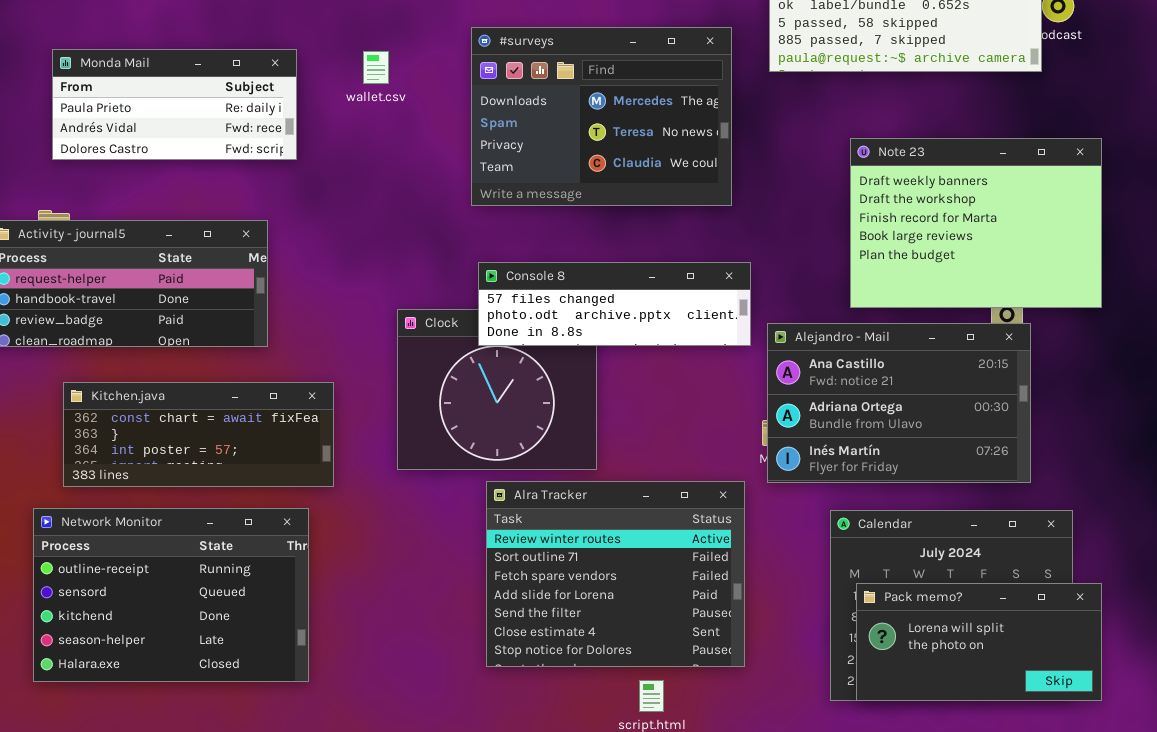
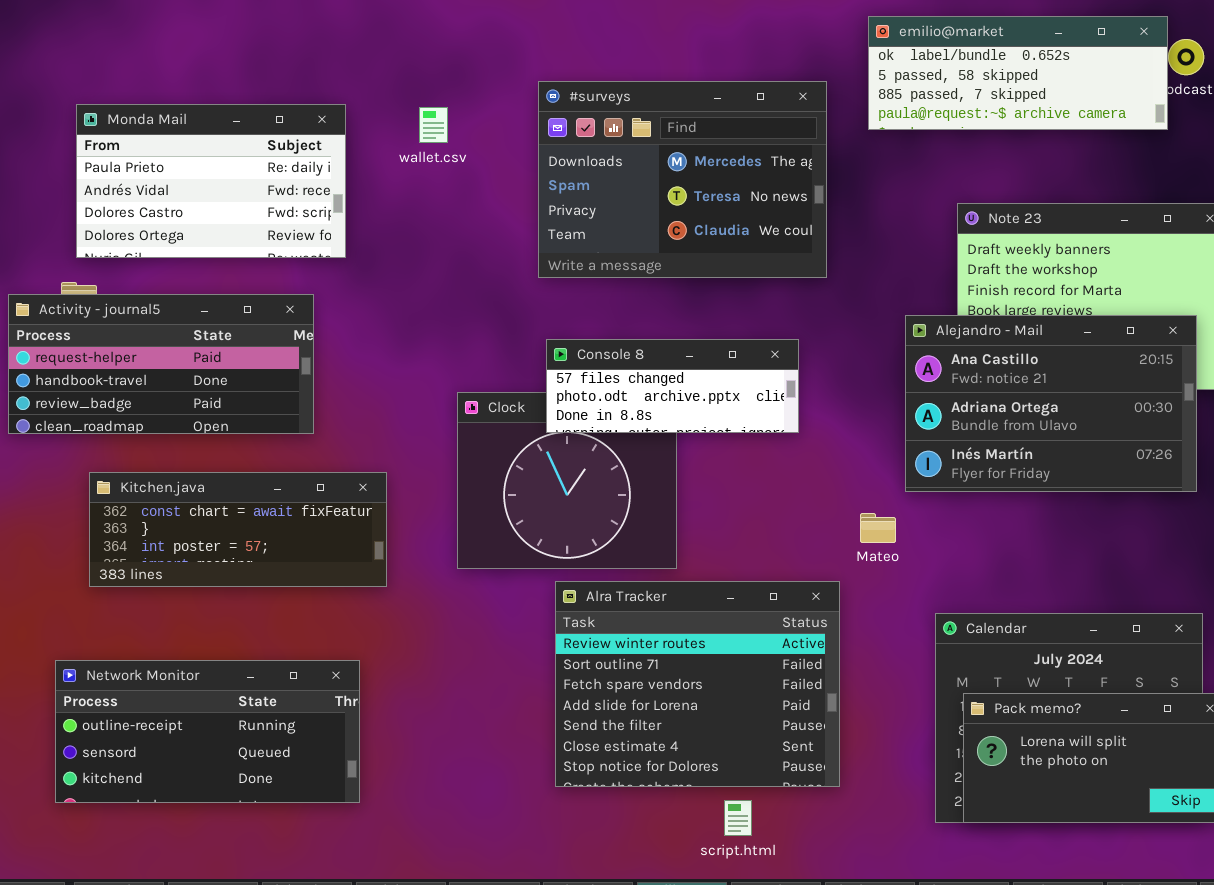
Monda Mail: [52,49,297,160] -> [76,104,346,258], resized
Console 8: [478,262,751,346] -> [546,339,799,433], resized
Alejandro - Mail: [767,323,1031,483] -> [905,315,1197,492], moved
Network Monitor: [33,508,309,682] -> [55,660,360,803], resized

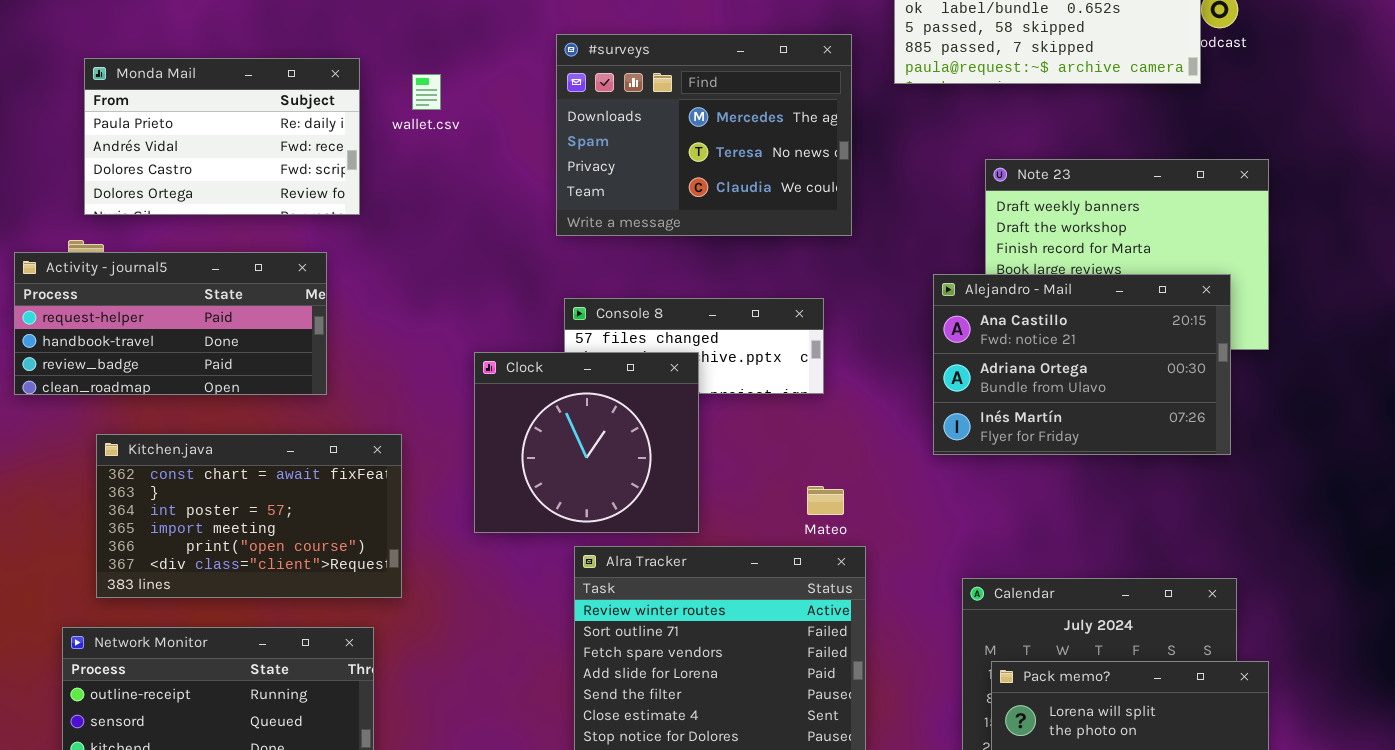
wallet.csv: [419,107,448,143] -> [412,74,441,110], moved
Clock: [457,392,677,569] -> [474,352,699,533], raised
Kitchen.java: [89,472,387,587] -> [96,434,402,598], resized
Mateo: [860,513,896,543] -> [807,486,844,515], moved

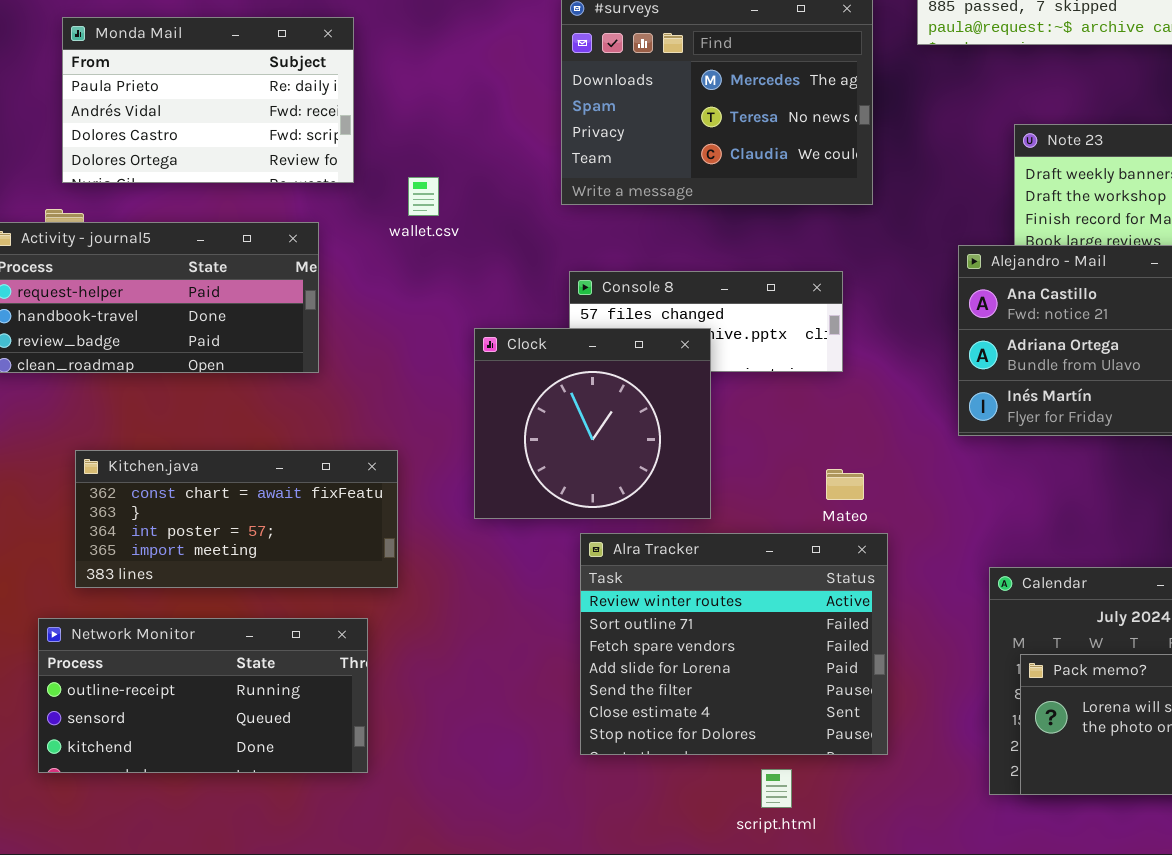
wallet.csv: [412,74,441,110] -> [408,177,439,216], moved
Kitchen.java: [96,434,402,598] -> [75,450,398,588], resized

